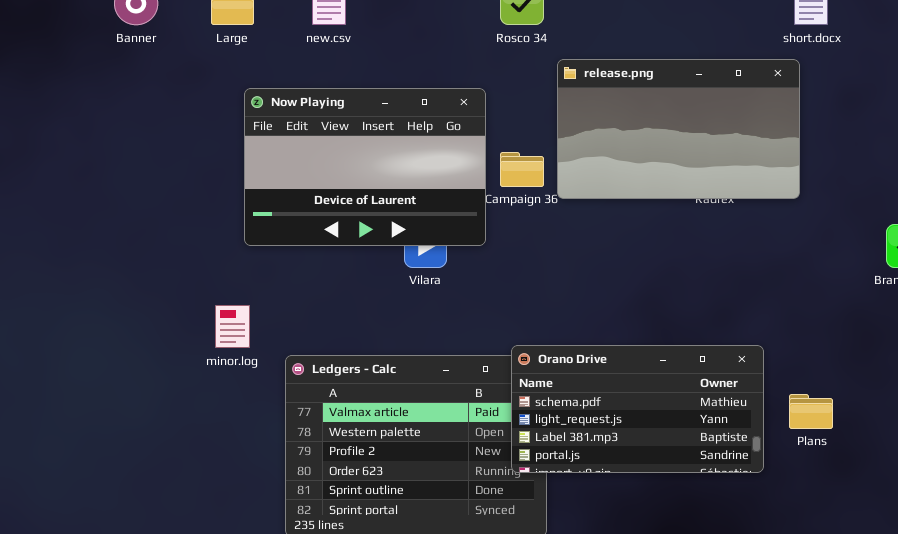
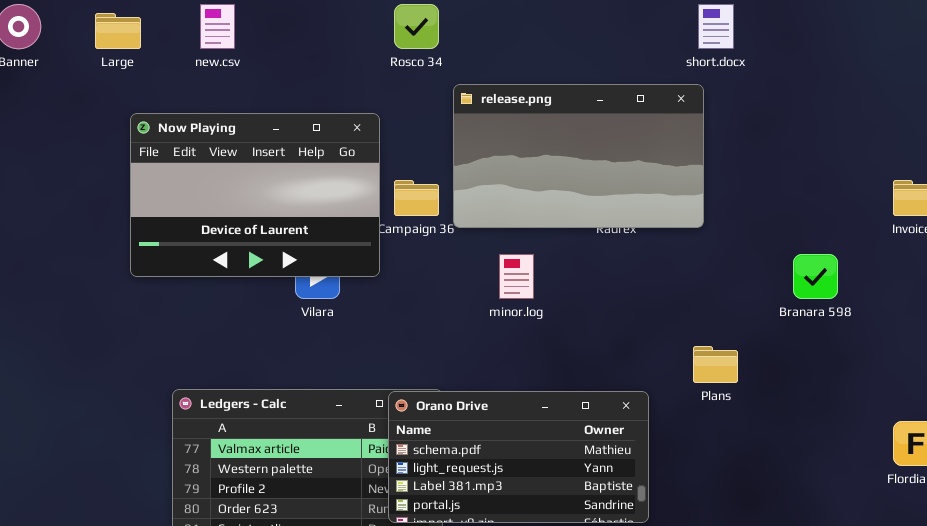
minor.log: [215,305,250,348] -> [499,254,534,299], moved
Orano Drive: [511,345,764,473] -> [388,391,649,523], moved
Plans: [789,394,833,429] -> [693,346,738,383], moved

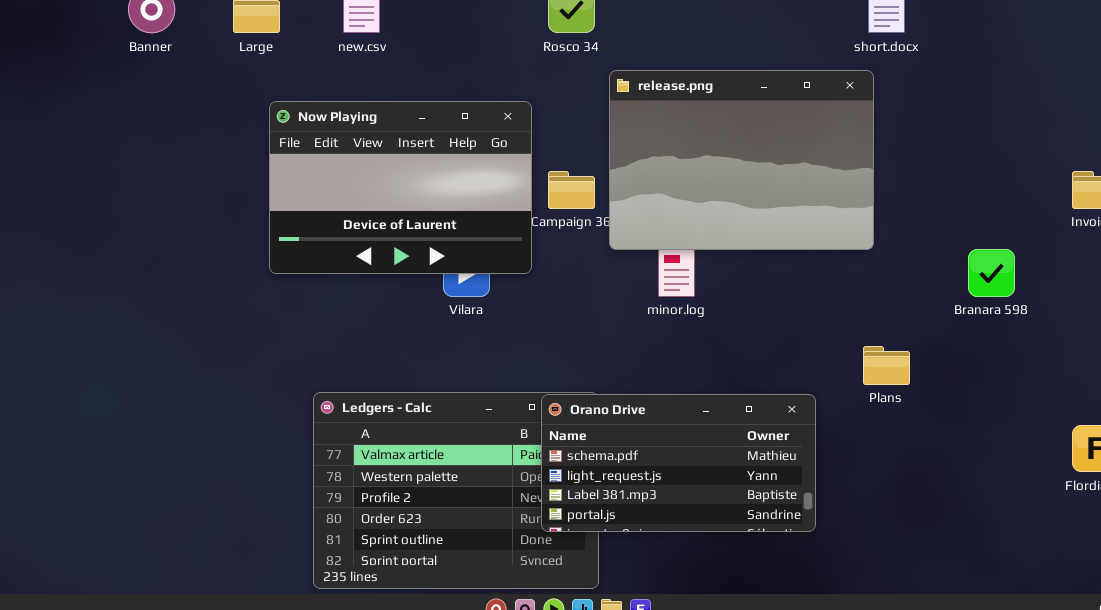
release.png: [453,84,704,228] -> [609,70,874,250], resized

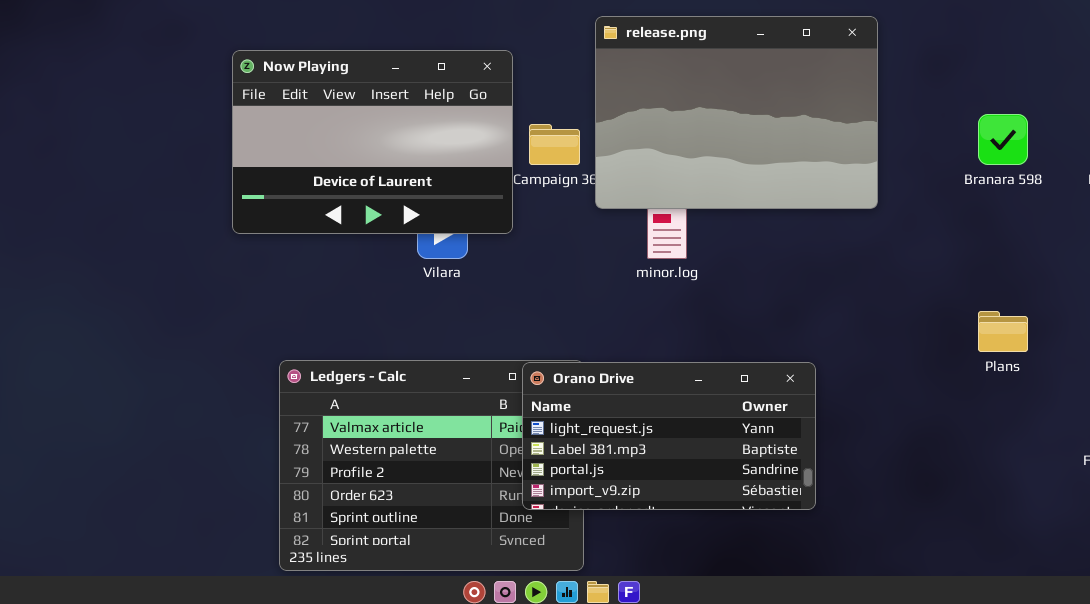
Branara 598: [968,249,1015,297] -> [978,114,1028,165], moved
Plans: [863,346,910,385] -> [978,311,1028,352], moved
Orano Drive: [541,394,816,532] -> [522,362,816,510], scrolled down 1 row

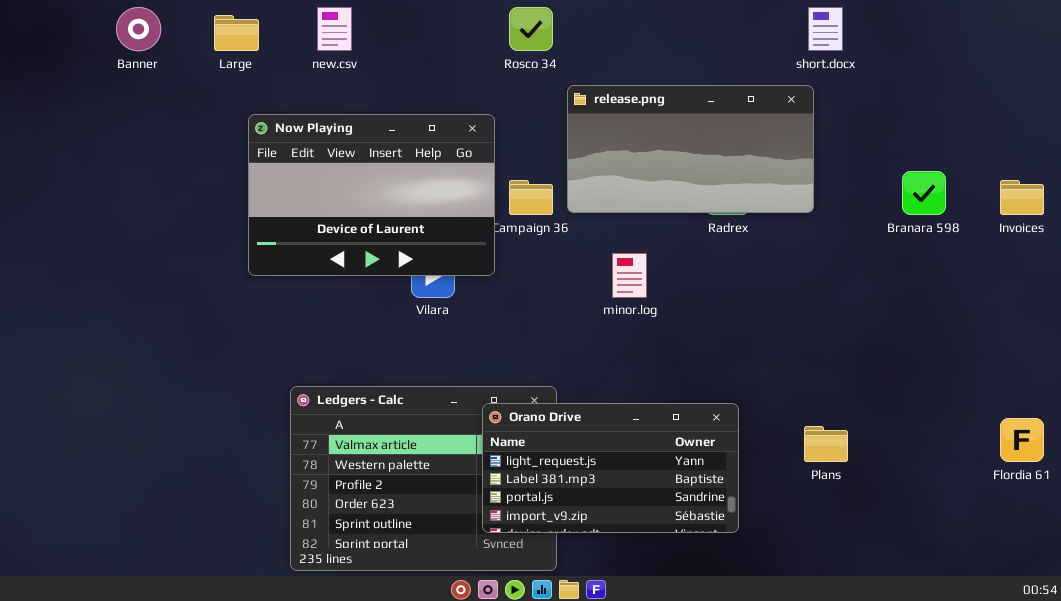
release.png: [595,16,878,209] -> [567,85,814,213], resized
Plans: [978,311,1028,352] -> [804,426,848,462], moved
Orano Drive: [522,362,816,510] -> [482,403,739,533], moved

